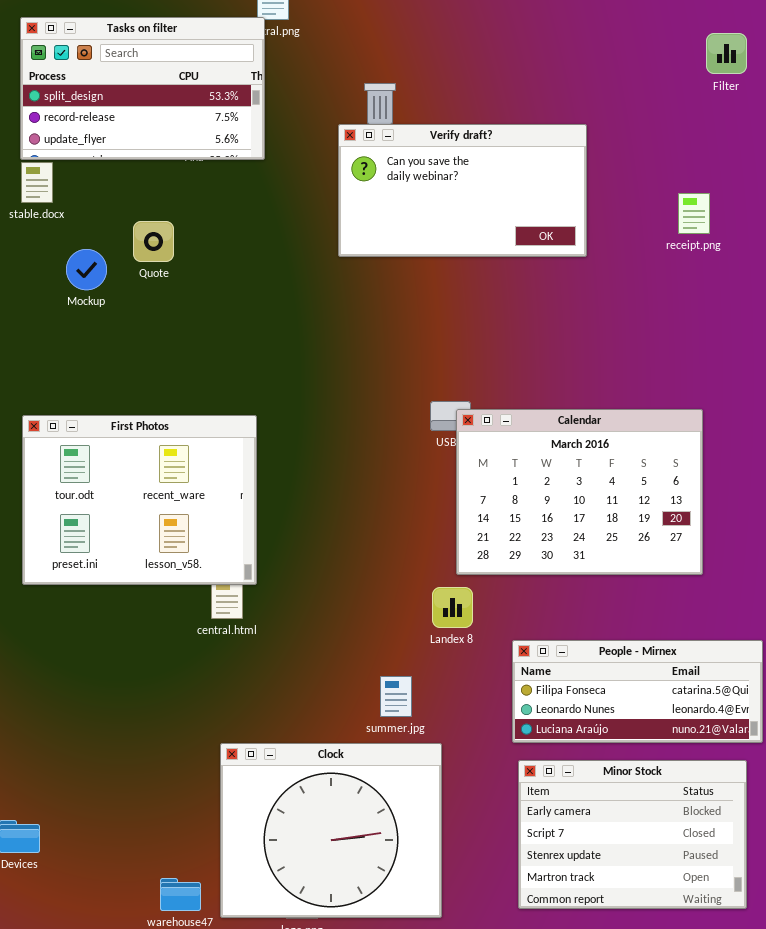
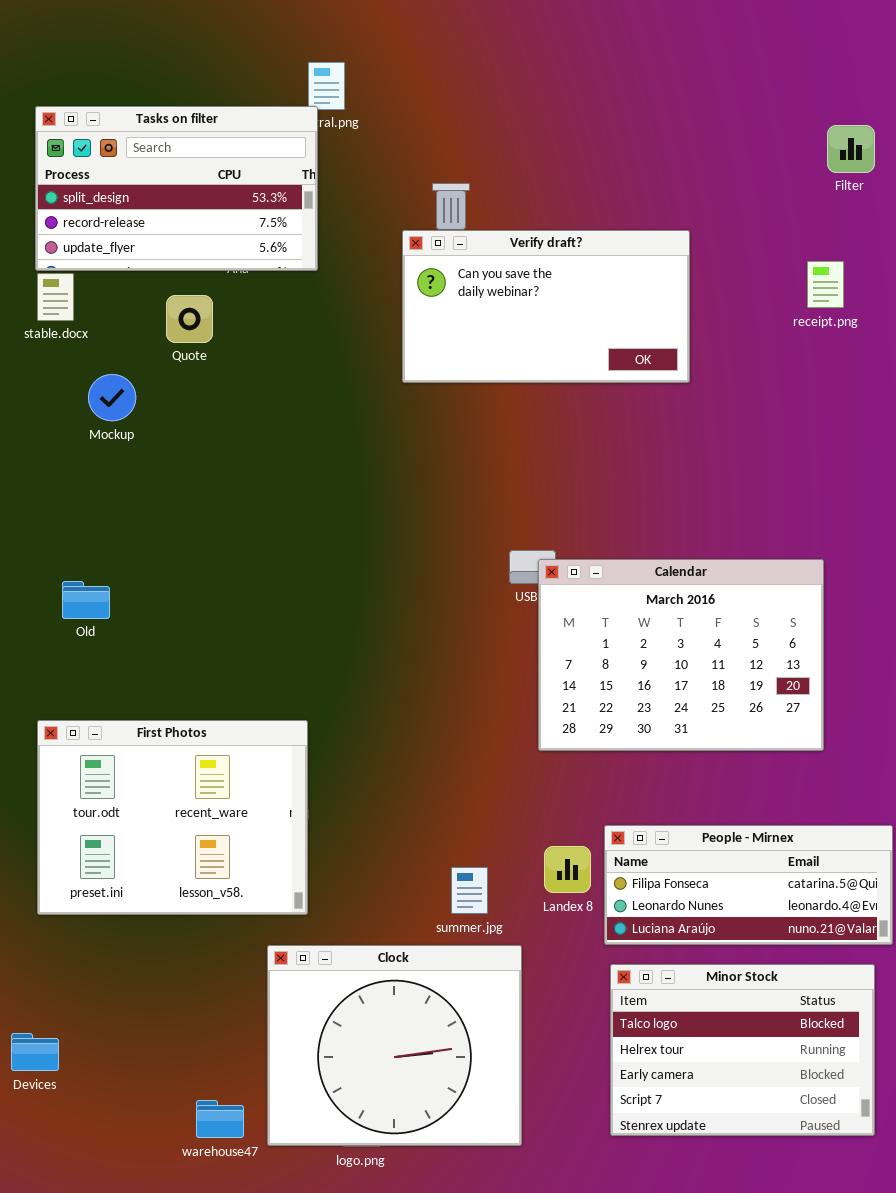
receipt.png: [678,193,710,234] -> [807,261,844,308], moved
Quote: [133,221,174,262] -> [166,295,213,343], moved
First Photos: [22,415,257,585] -> [37,720,308,915], moved
Landex 8: [432,587,473,628] -> [544,846,591,893], moved
Minor Stock: [518,760,747,909] -> [610,964,875,1136], scrolled up 2 rows

